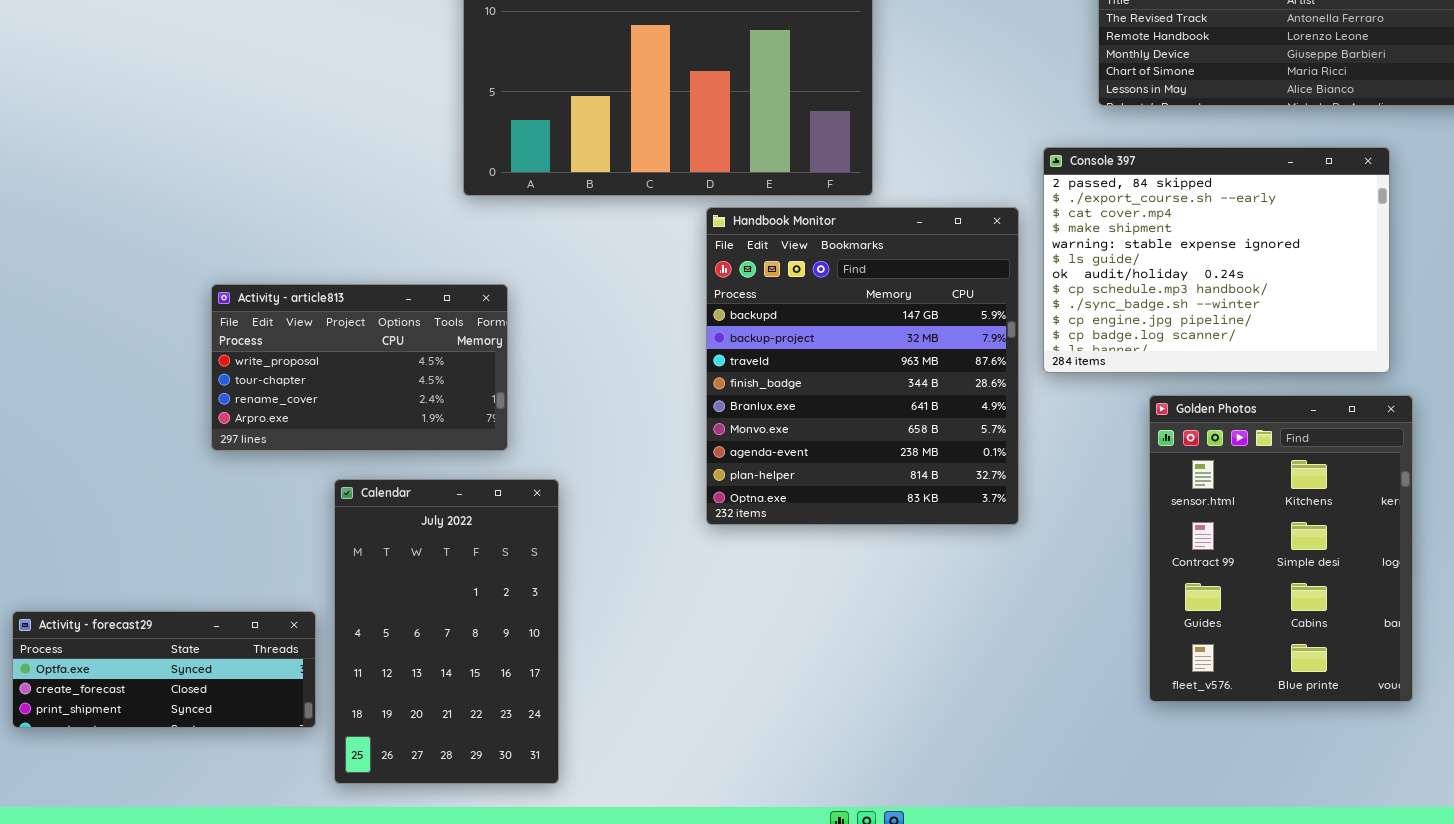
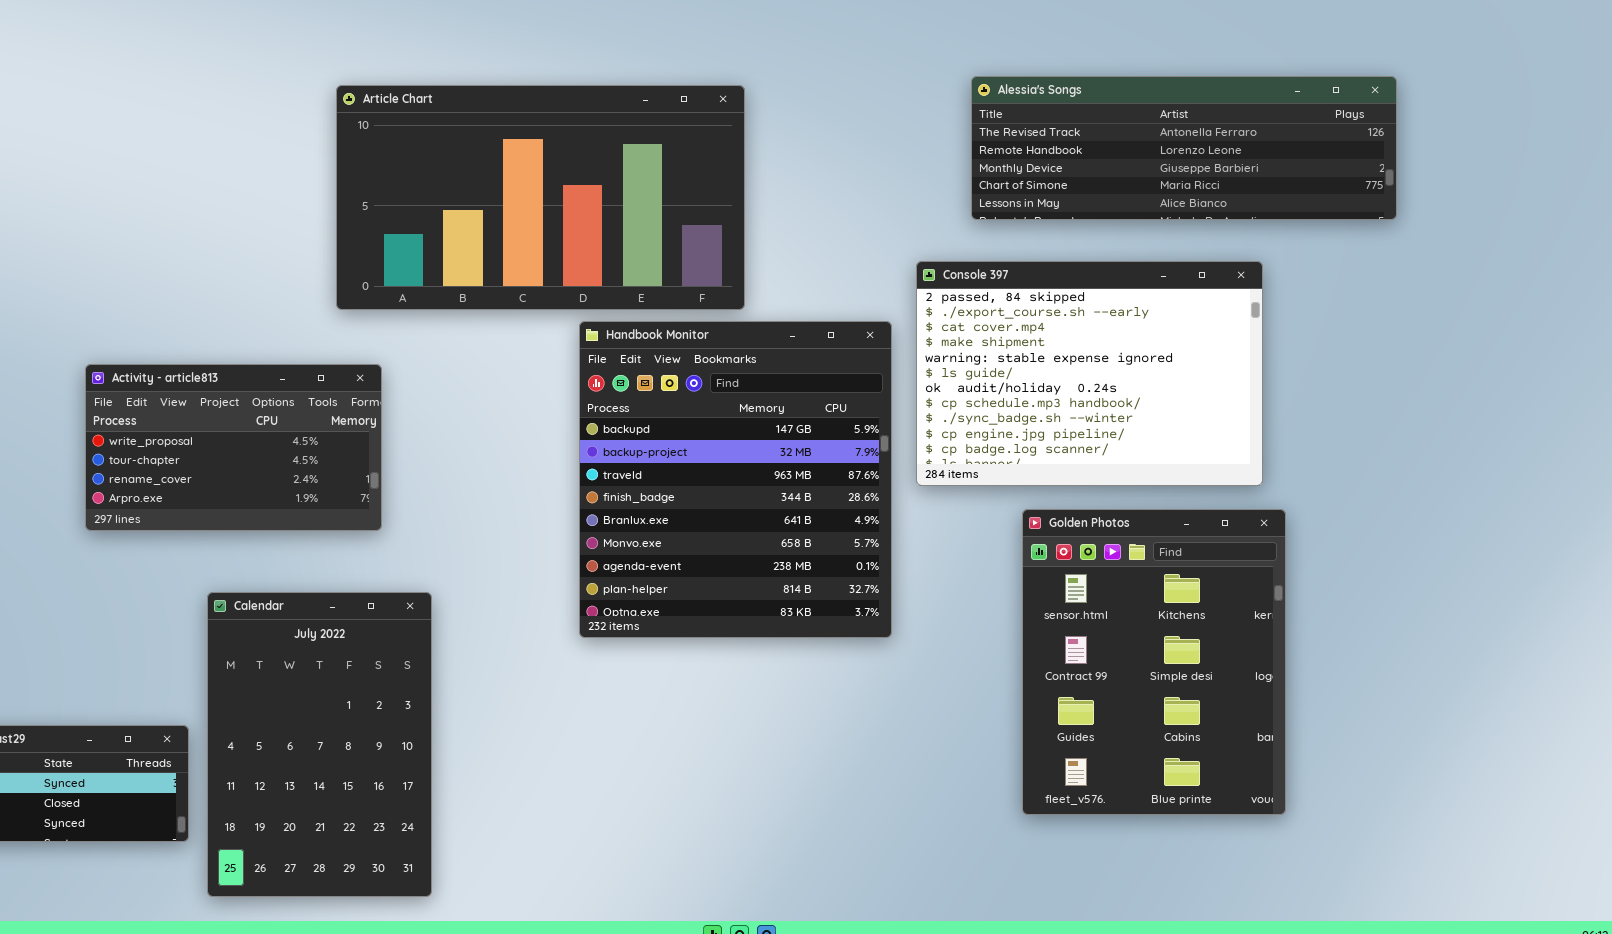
Activity - article813: [211,284,508,451] -> [85,364,382,531], moved

